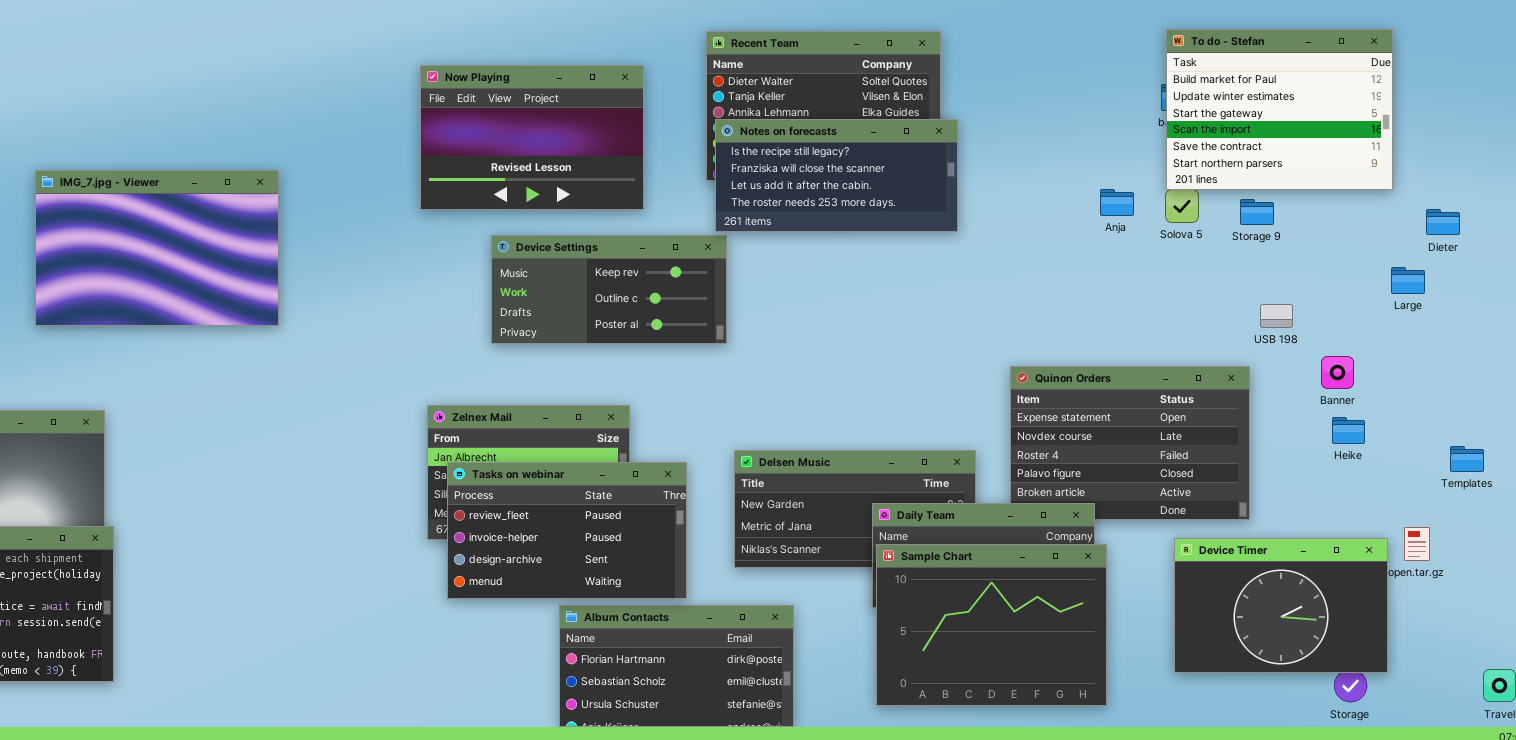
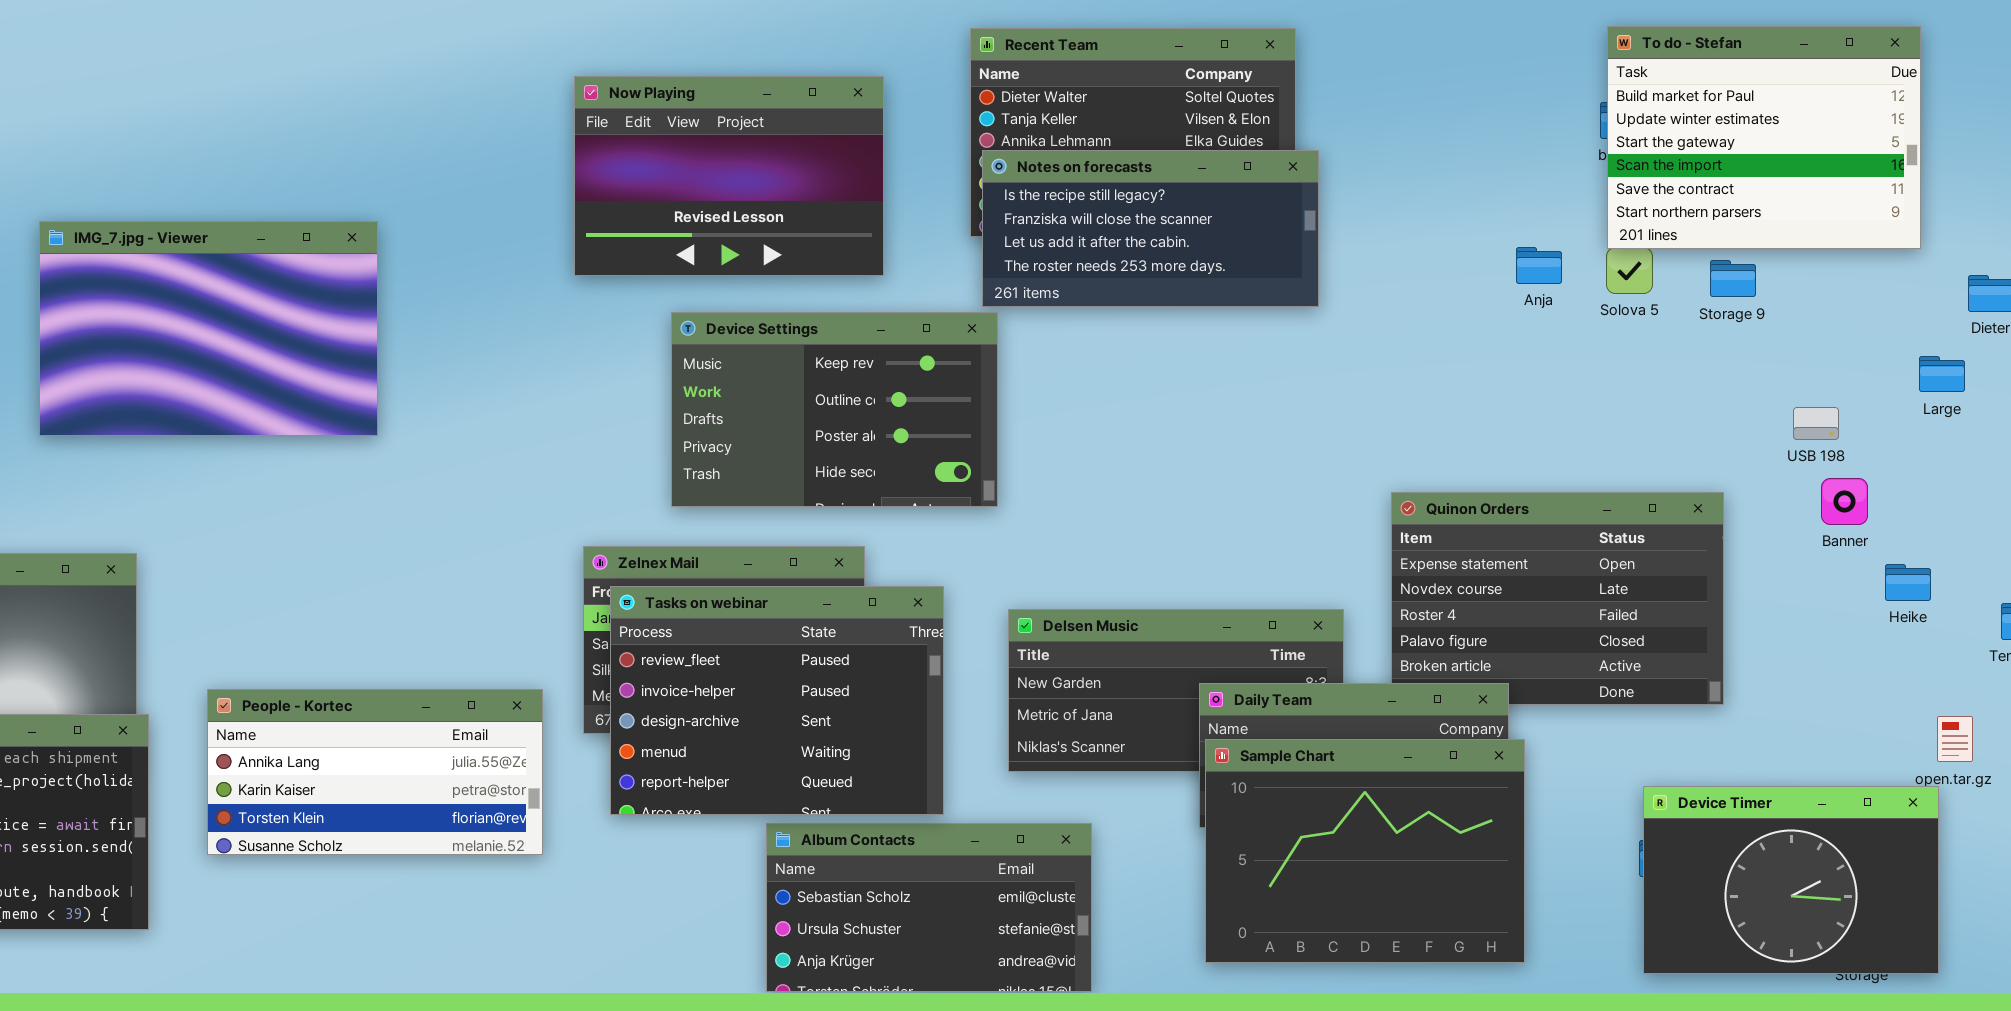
Device Settings: [491,235,727,344] -> [671,312,998,507], resized
USB 198: [1260,304,1293,328] -> [1793,407,1839,440], moved
Heike: [1332,417,1365,444] -> [1885,564,1931,601], moved
Tasks on webinar: [447,462,687,599] -> [610,586,944,815], resized
People - Kortec: none -> [207,689,543,855], opened
Device Timer: [1174,538,1388,673] -> [1643,786,1939,974], moved
Album Contacts: [559,605,794,727] -> [766,823,1092,992], scrolled down 1 row

